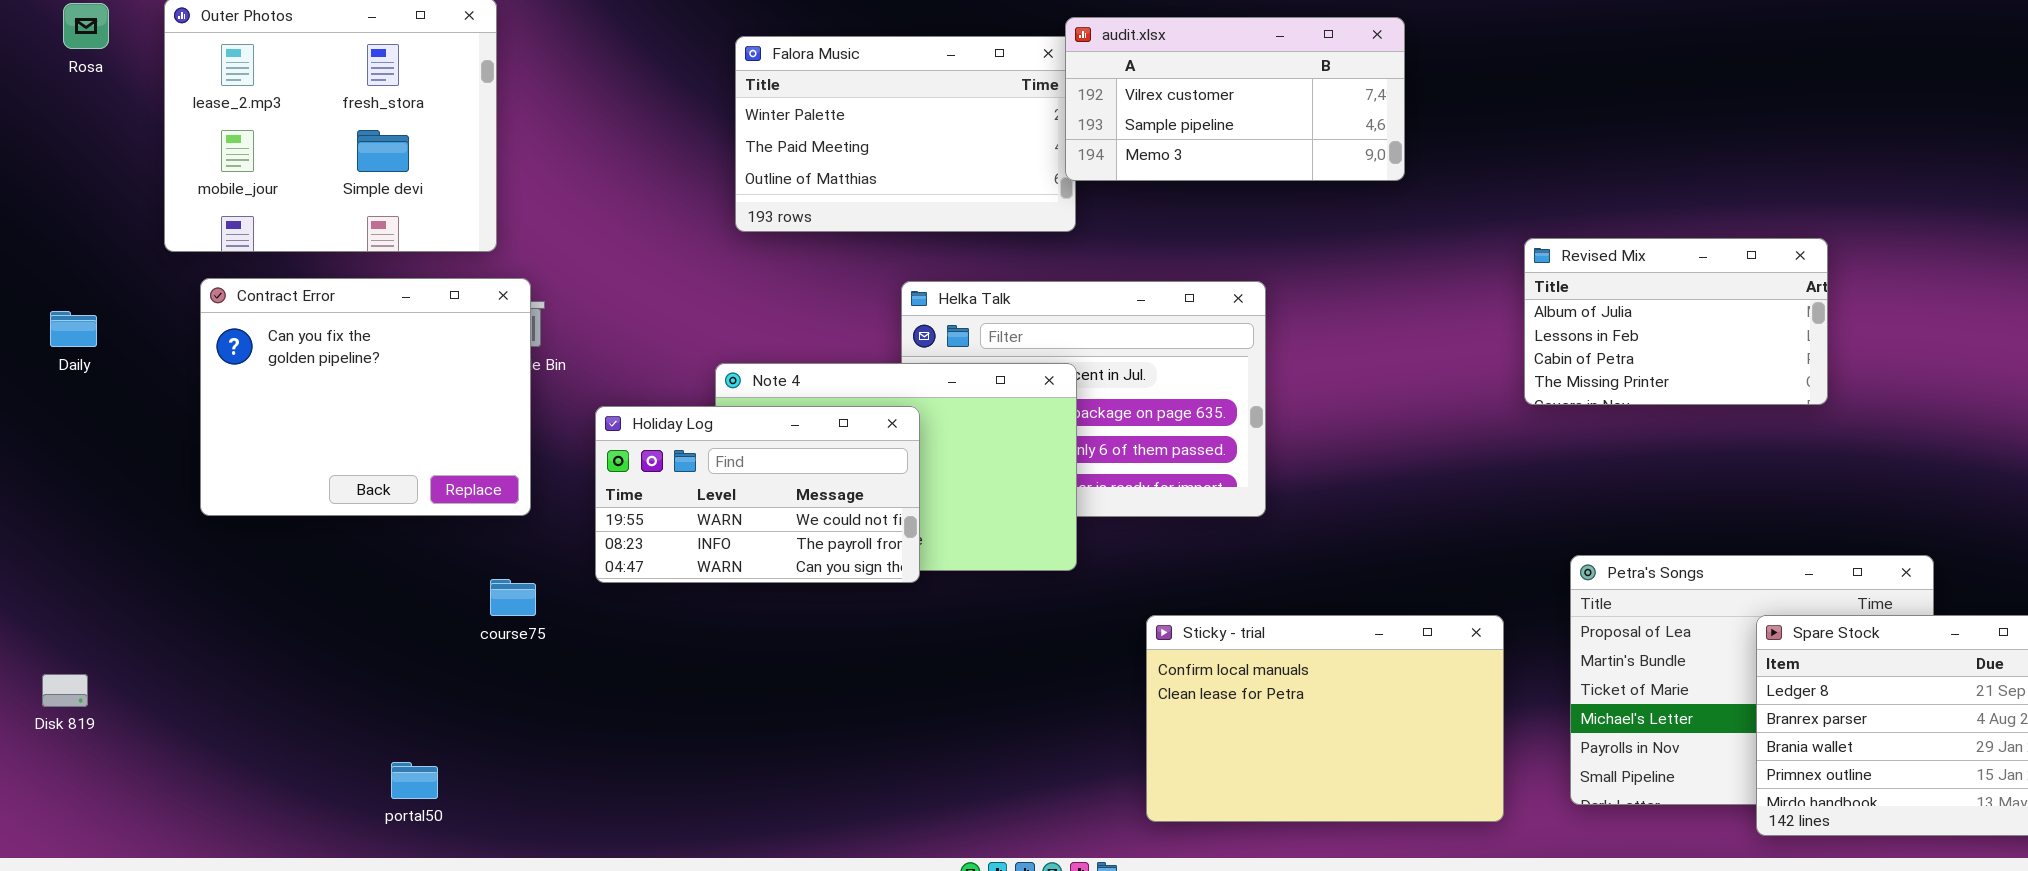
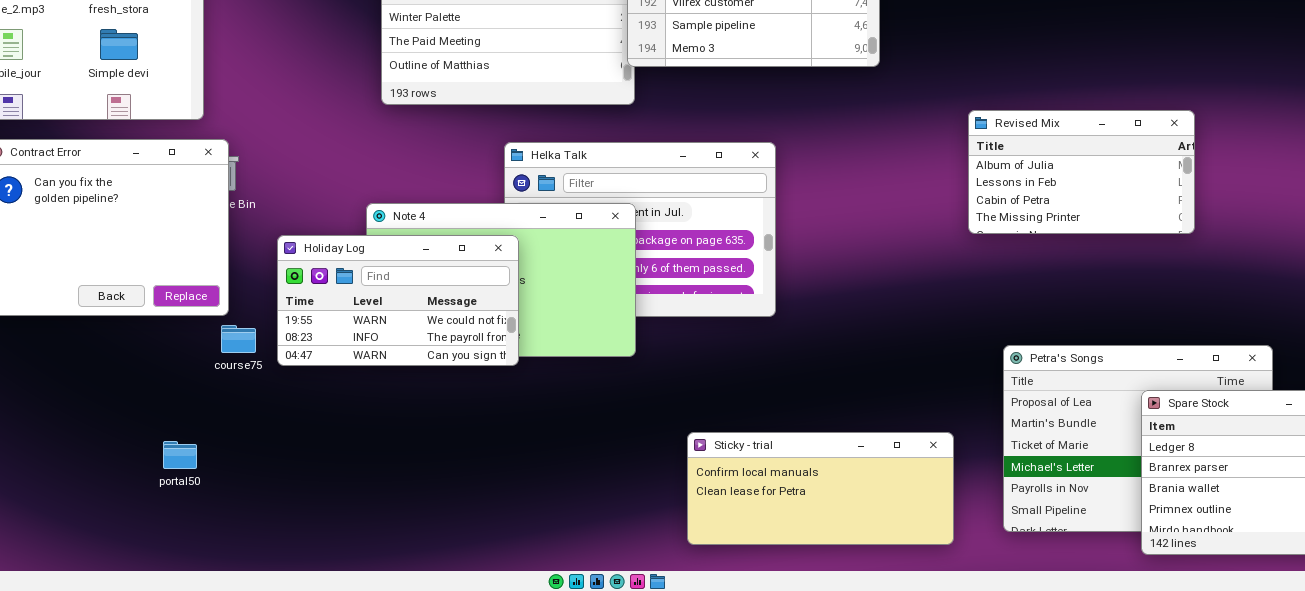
course75: [490,579,536,616] -> [221,325,256,353], moved
Sticky - trial: [1146,615,1504,822] -> [687,432,954,545], resized
portal50: [391,762,438,799] -> [163,441,197,469], moved

